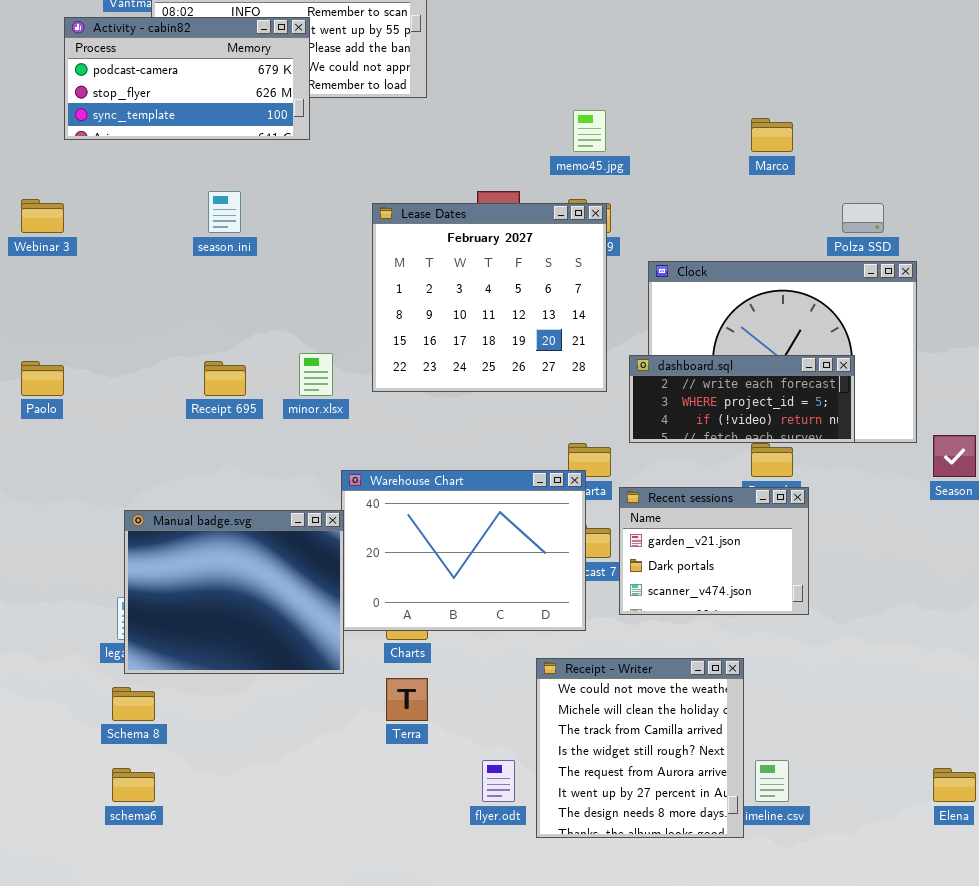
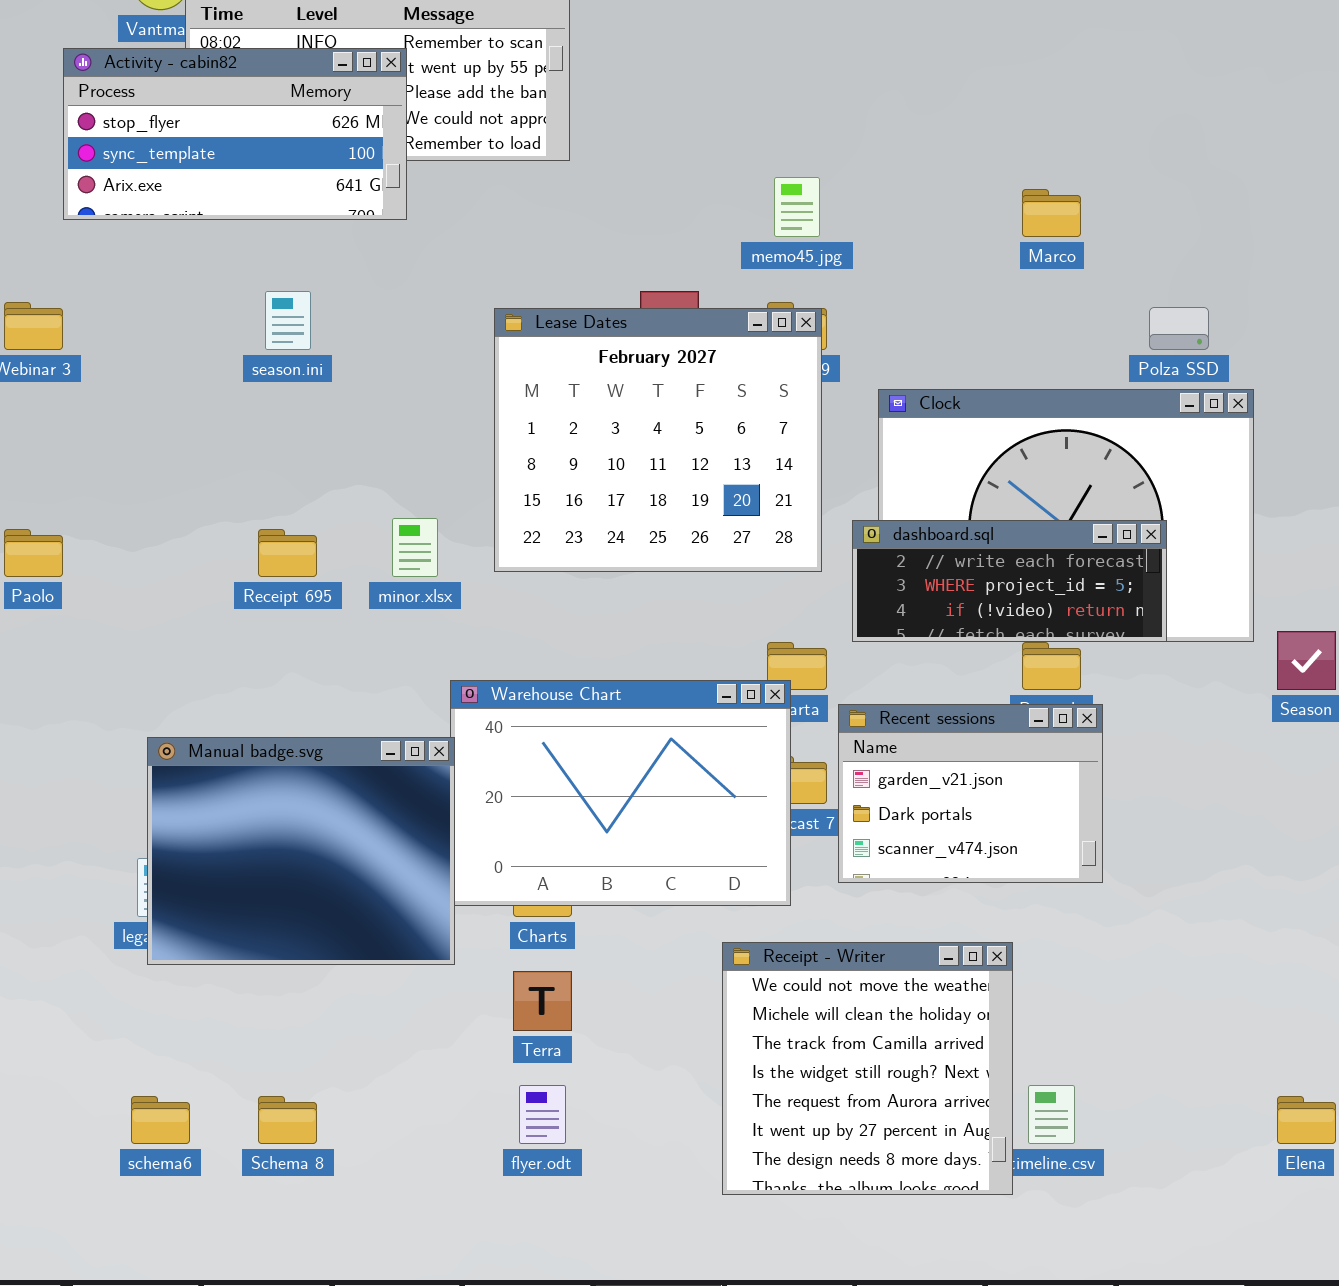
Activity - cabin82: [64,17,310,140] -> [63,48,407,220], scrolled down 1 row
Schema 8: [112,687,155,721] -> [258,1096,317,1144], moved
flyer.odt: [482,760,515,802] -> [519,1085,566,1144], moved

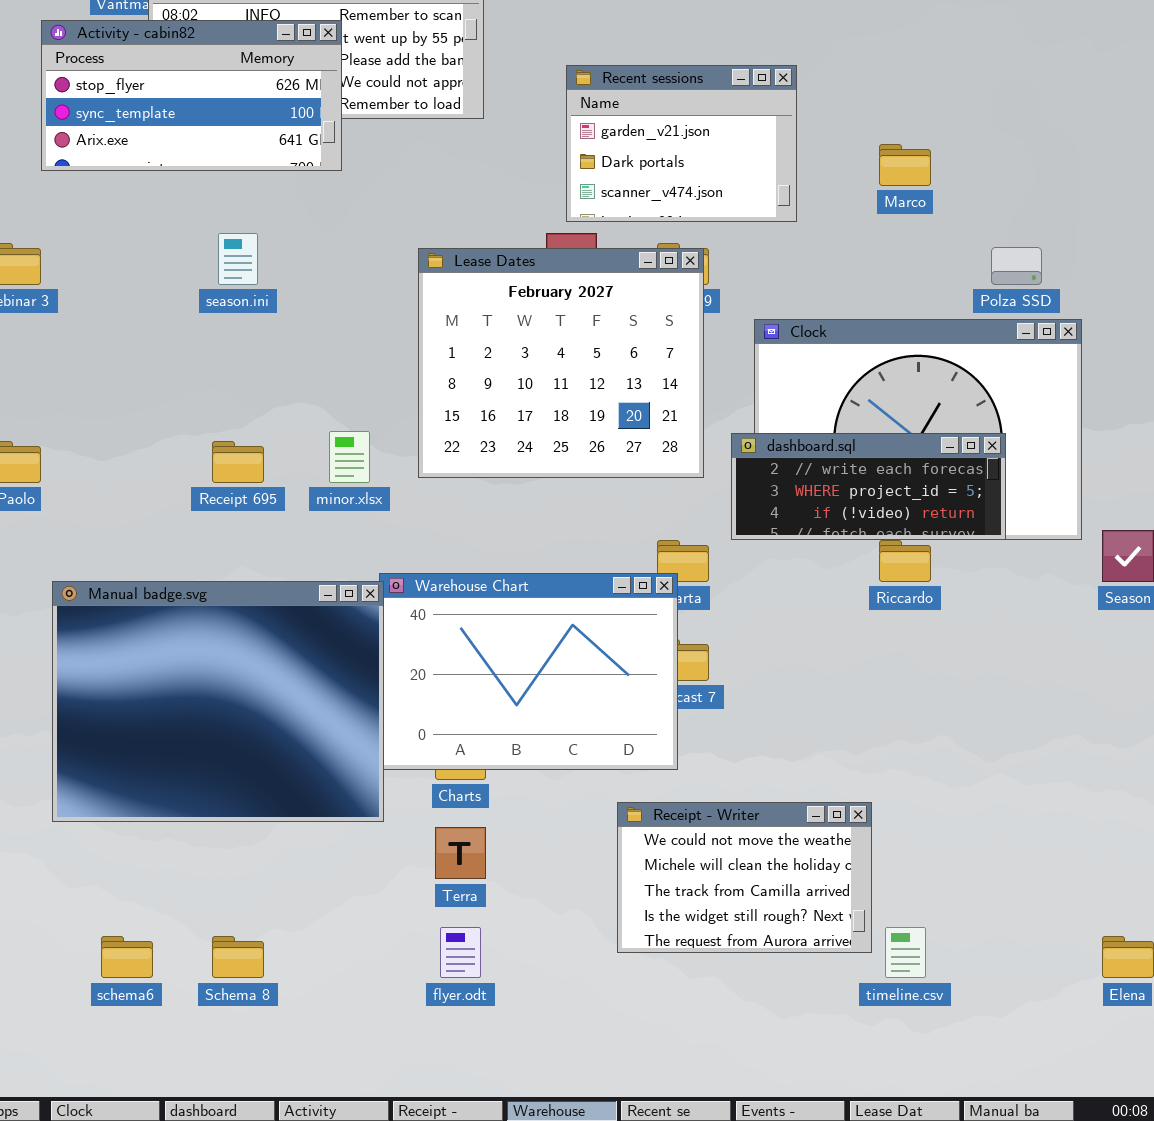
Recent sessions: [838,704,1103,883] -> [566,65,797,222], moved
Manual badge.svg: [147,737,455,965] -> [52,581,384,822], resized
Receipt - Writer: [722,942,1013,1195] -> [617,802,872,953], resized

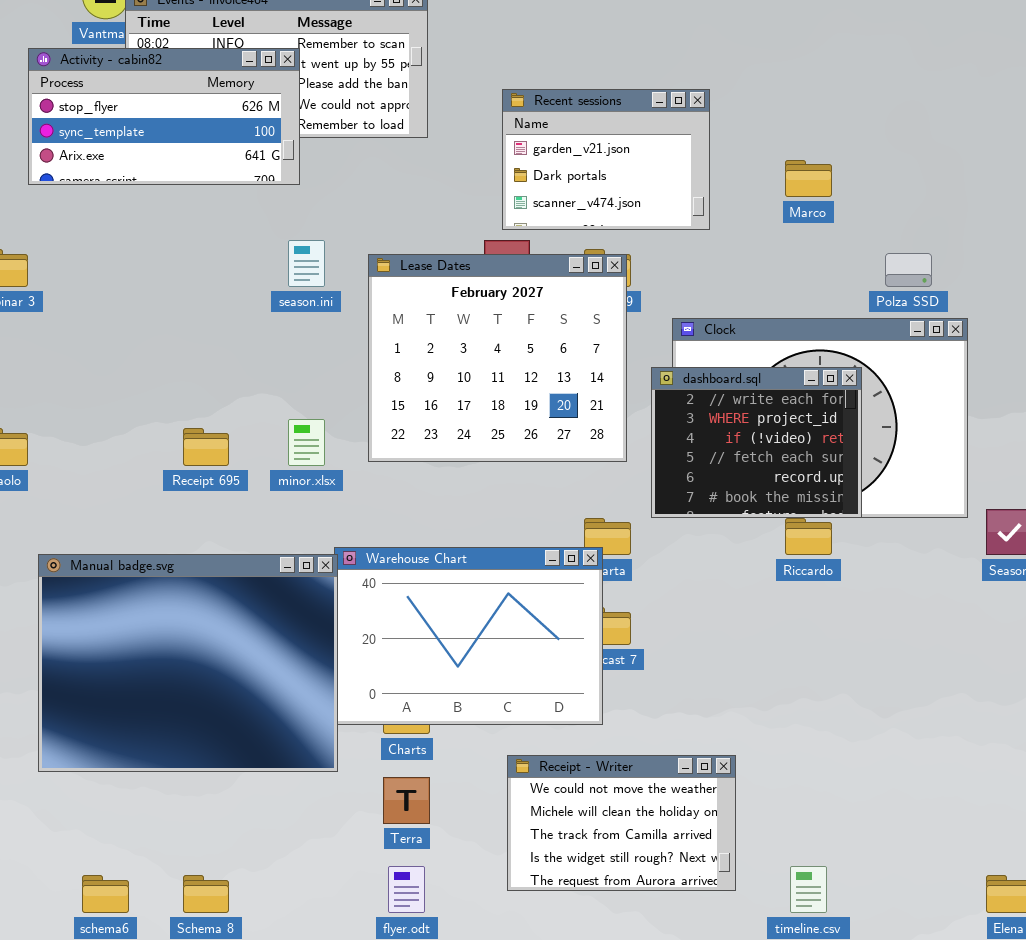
season.ini: [218,233,258,285] -> [288,240,325,287], moved
dashboard.sql: [731,433,1006,540] -> [651,367,862,518], resized
Receipt - Writer: [617,802,872,953] -> [507,755,736,891], moved

